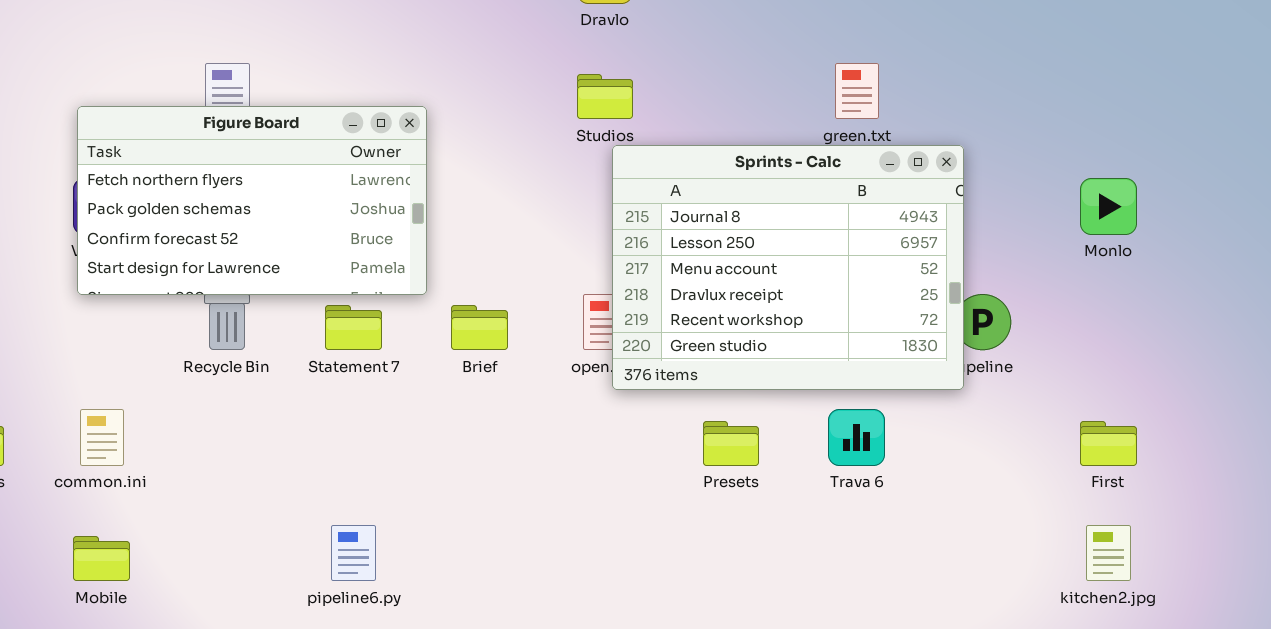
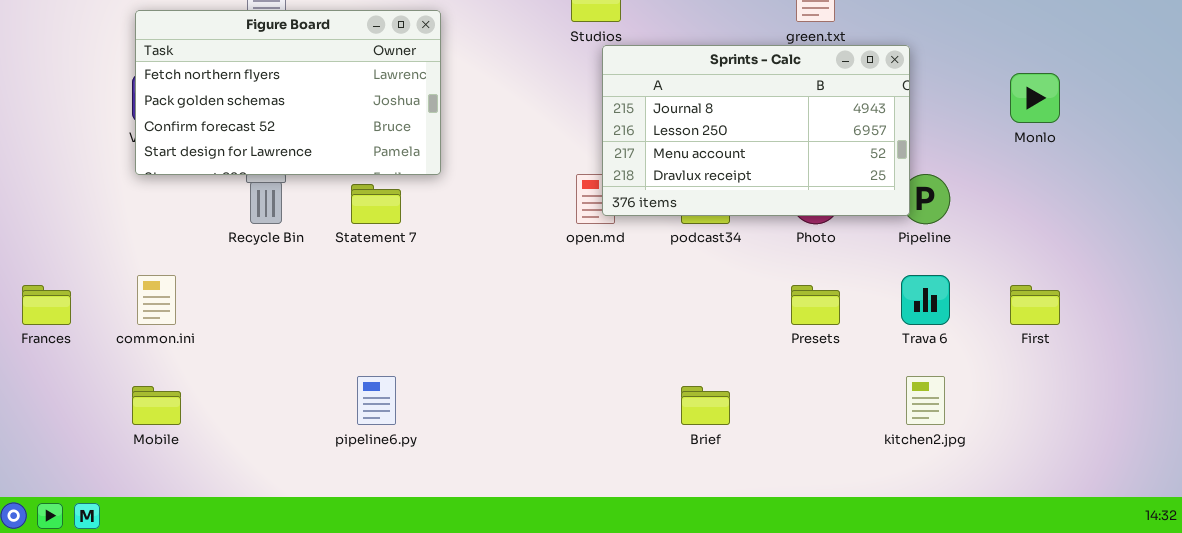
Sprints - Calc: [612,145,964,390] -> [602,45,910,216], resized
Brief: [451,305,508,350] -> [681,386,730,425], moved
Trava 6: [828,409,885,466] -> [901,275,950,325], moved
Presets: [703,421,759,466] -> [791,285,840,325], moved
kitchen2.jpg: [1086,525,1131,581] -> [906,376,945,425], moved

